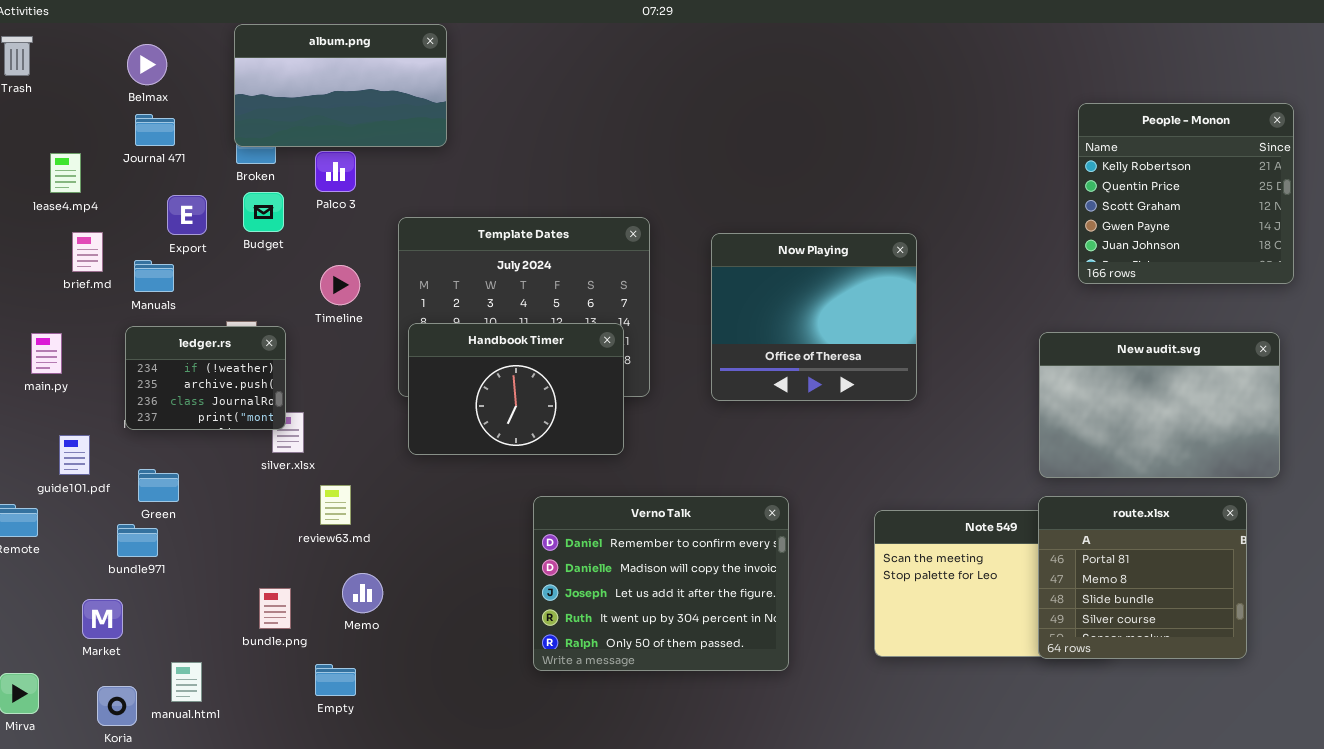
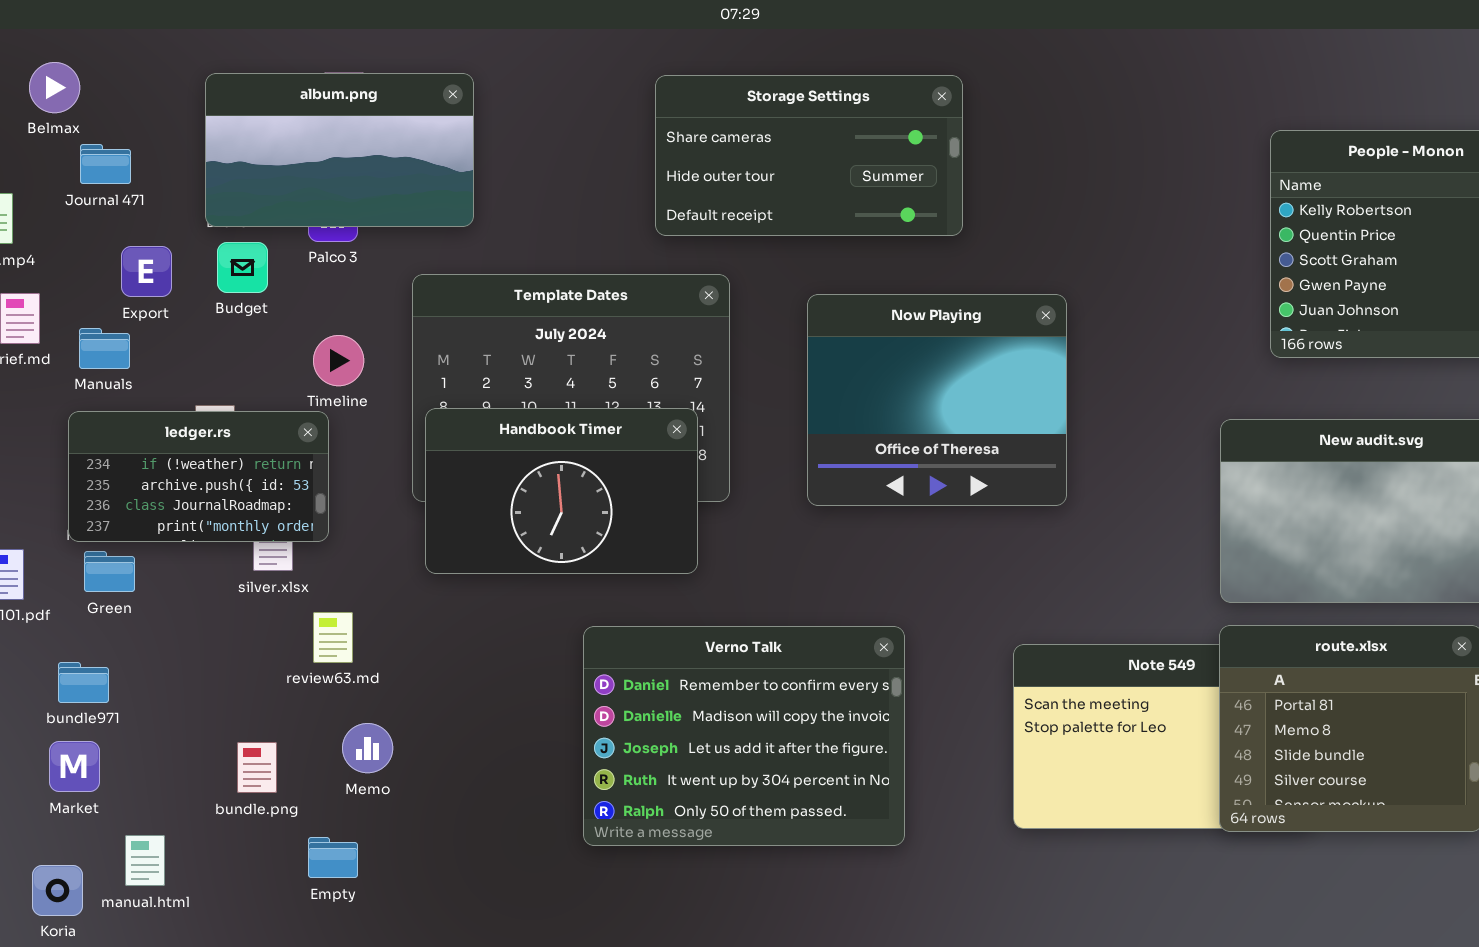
album.png: [234,24,447,147] -> [205,73,474,227], moved
Belmax: [127,44,167,85] -> [29,62,80,113], moved
Storage Settings: none -> [655,75,963,236], opened
ledger.rs: [125,326,286,430] -> [68,411,329,542], resized
Green: [138,469,179,502] -> [84,551,135,592], moved
Market: [82,599,123,639] -> [49,741,100,792], moved

